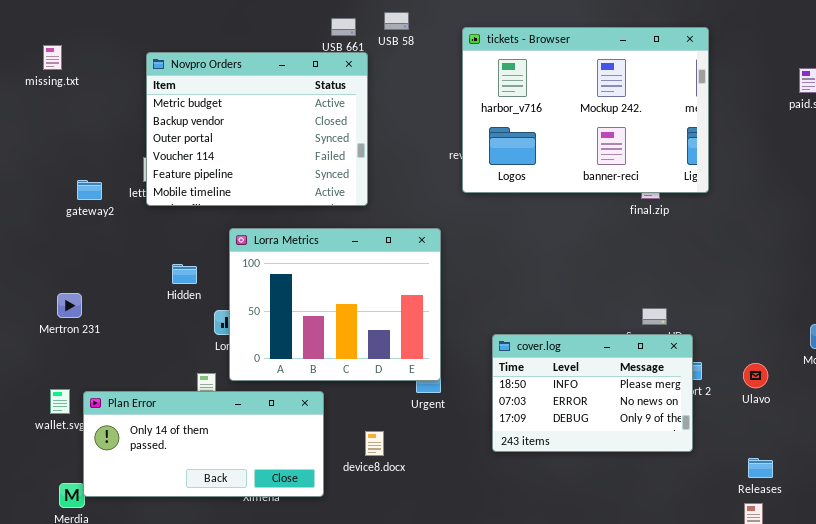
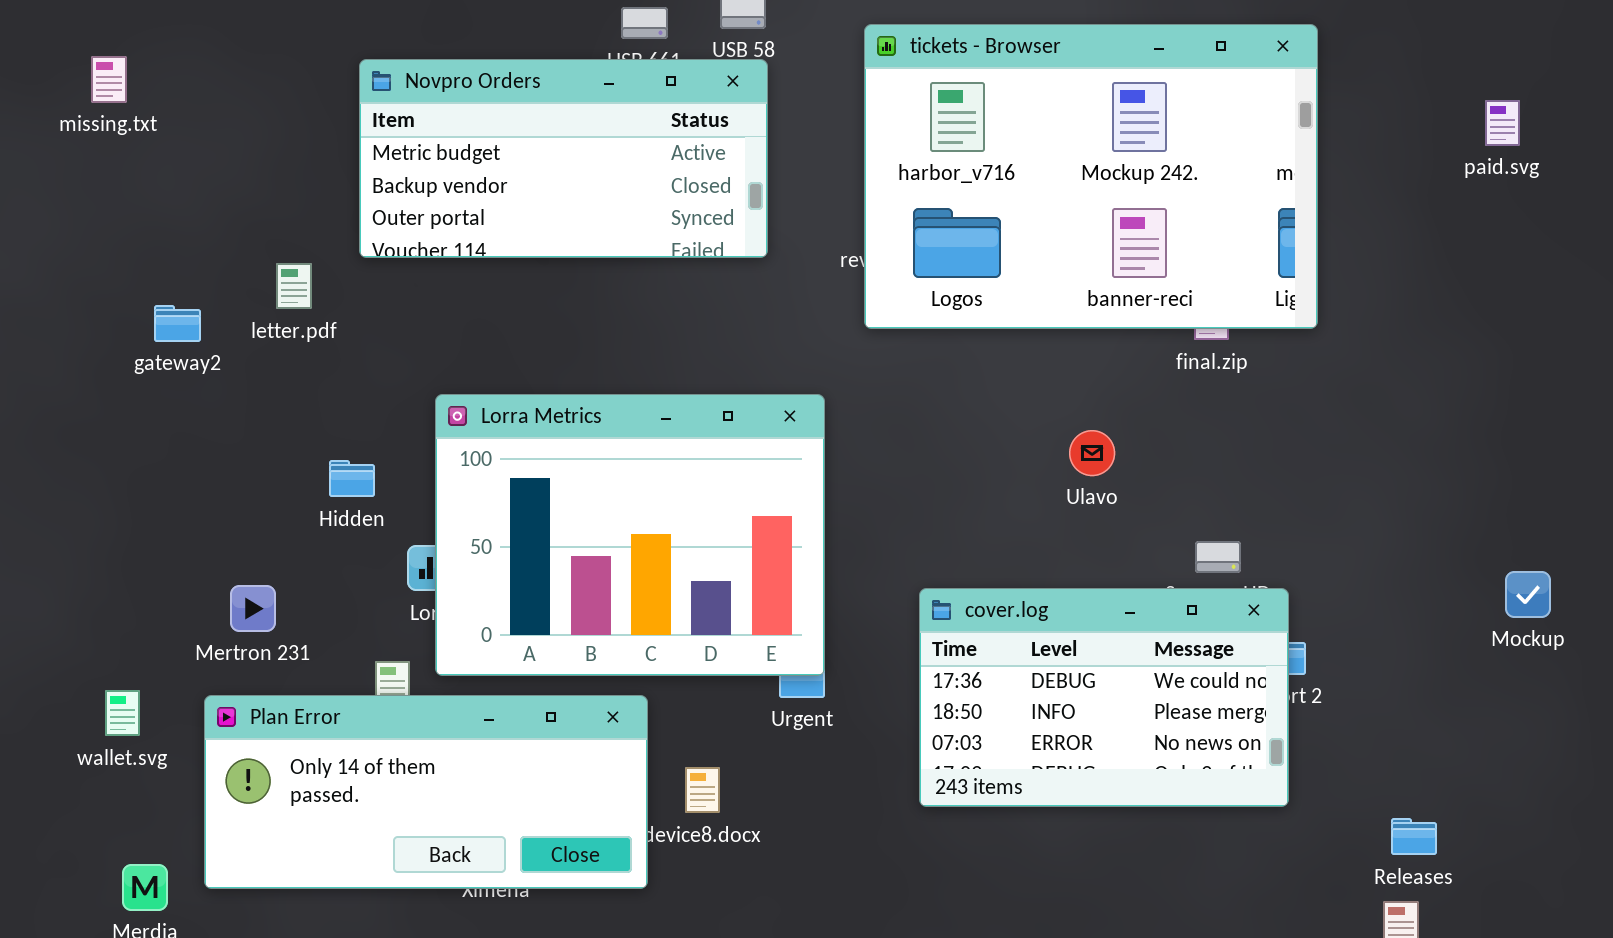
Novpro Orders: [146,52,368,206] -> [359,59,768,258], moved, resized
Mertron 231: [57,293,82,318] -> [230,585,276,632], moved
cover.log: [492,334,693,452] -> [919,588,1289,807], scrolled up 1 row
Ulavo: [743,363,768,388] -> [1069,430,1115,476], moved
Plan Error: [83,391,324,497] -> [204,695,648,889], moved

